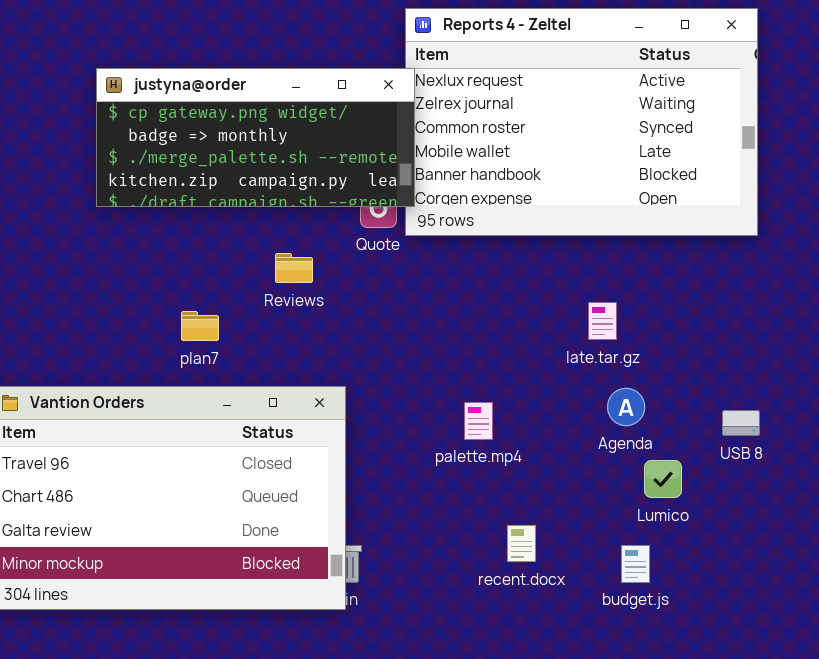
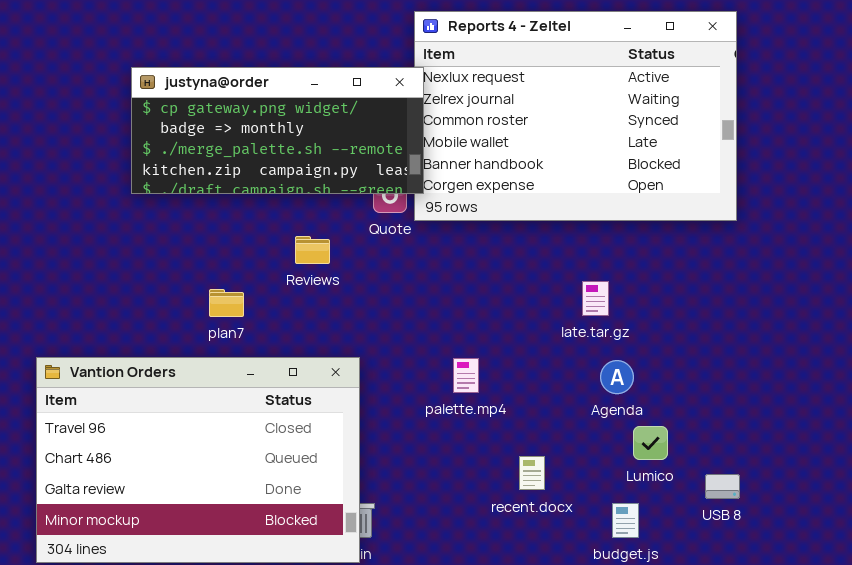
palette.mp4: [464,402,493,440] -> [453,358,479,393], moved
USB 8: [722,410,760,436] -> [705,474,740,499], moved
recent.docx: [507,525,536,562] -> [519,456,545,490], moved

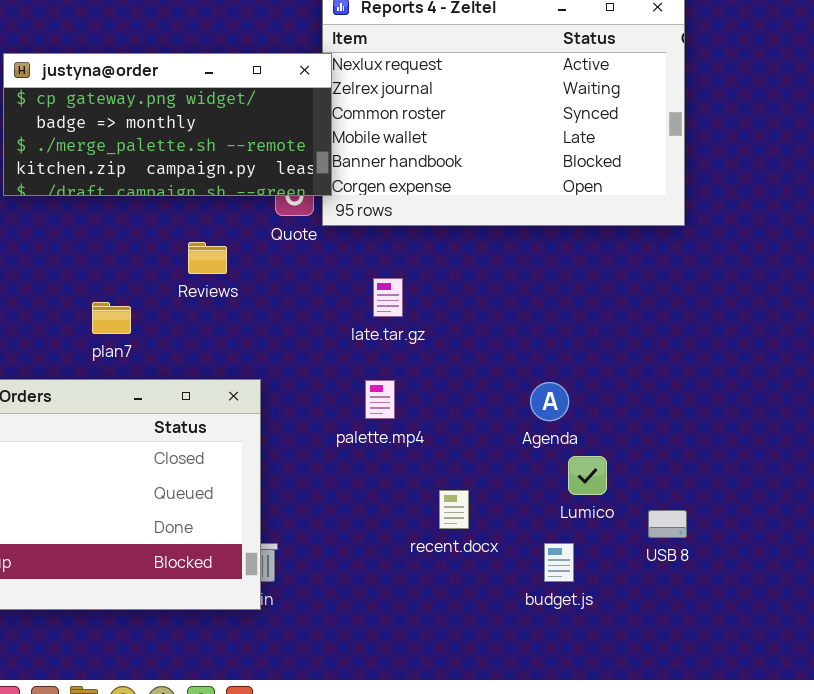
late.tar.gz: [582,281,609,316] -> [373,278,403,317], moved

